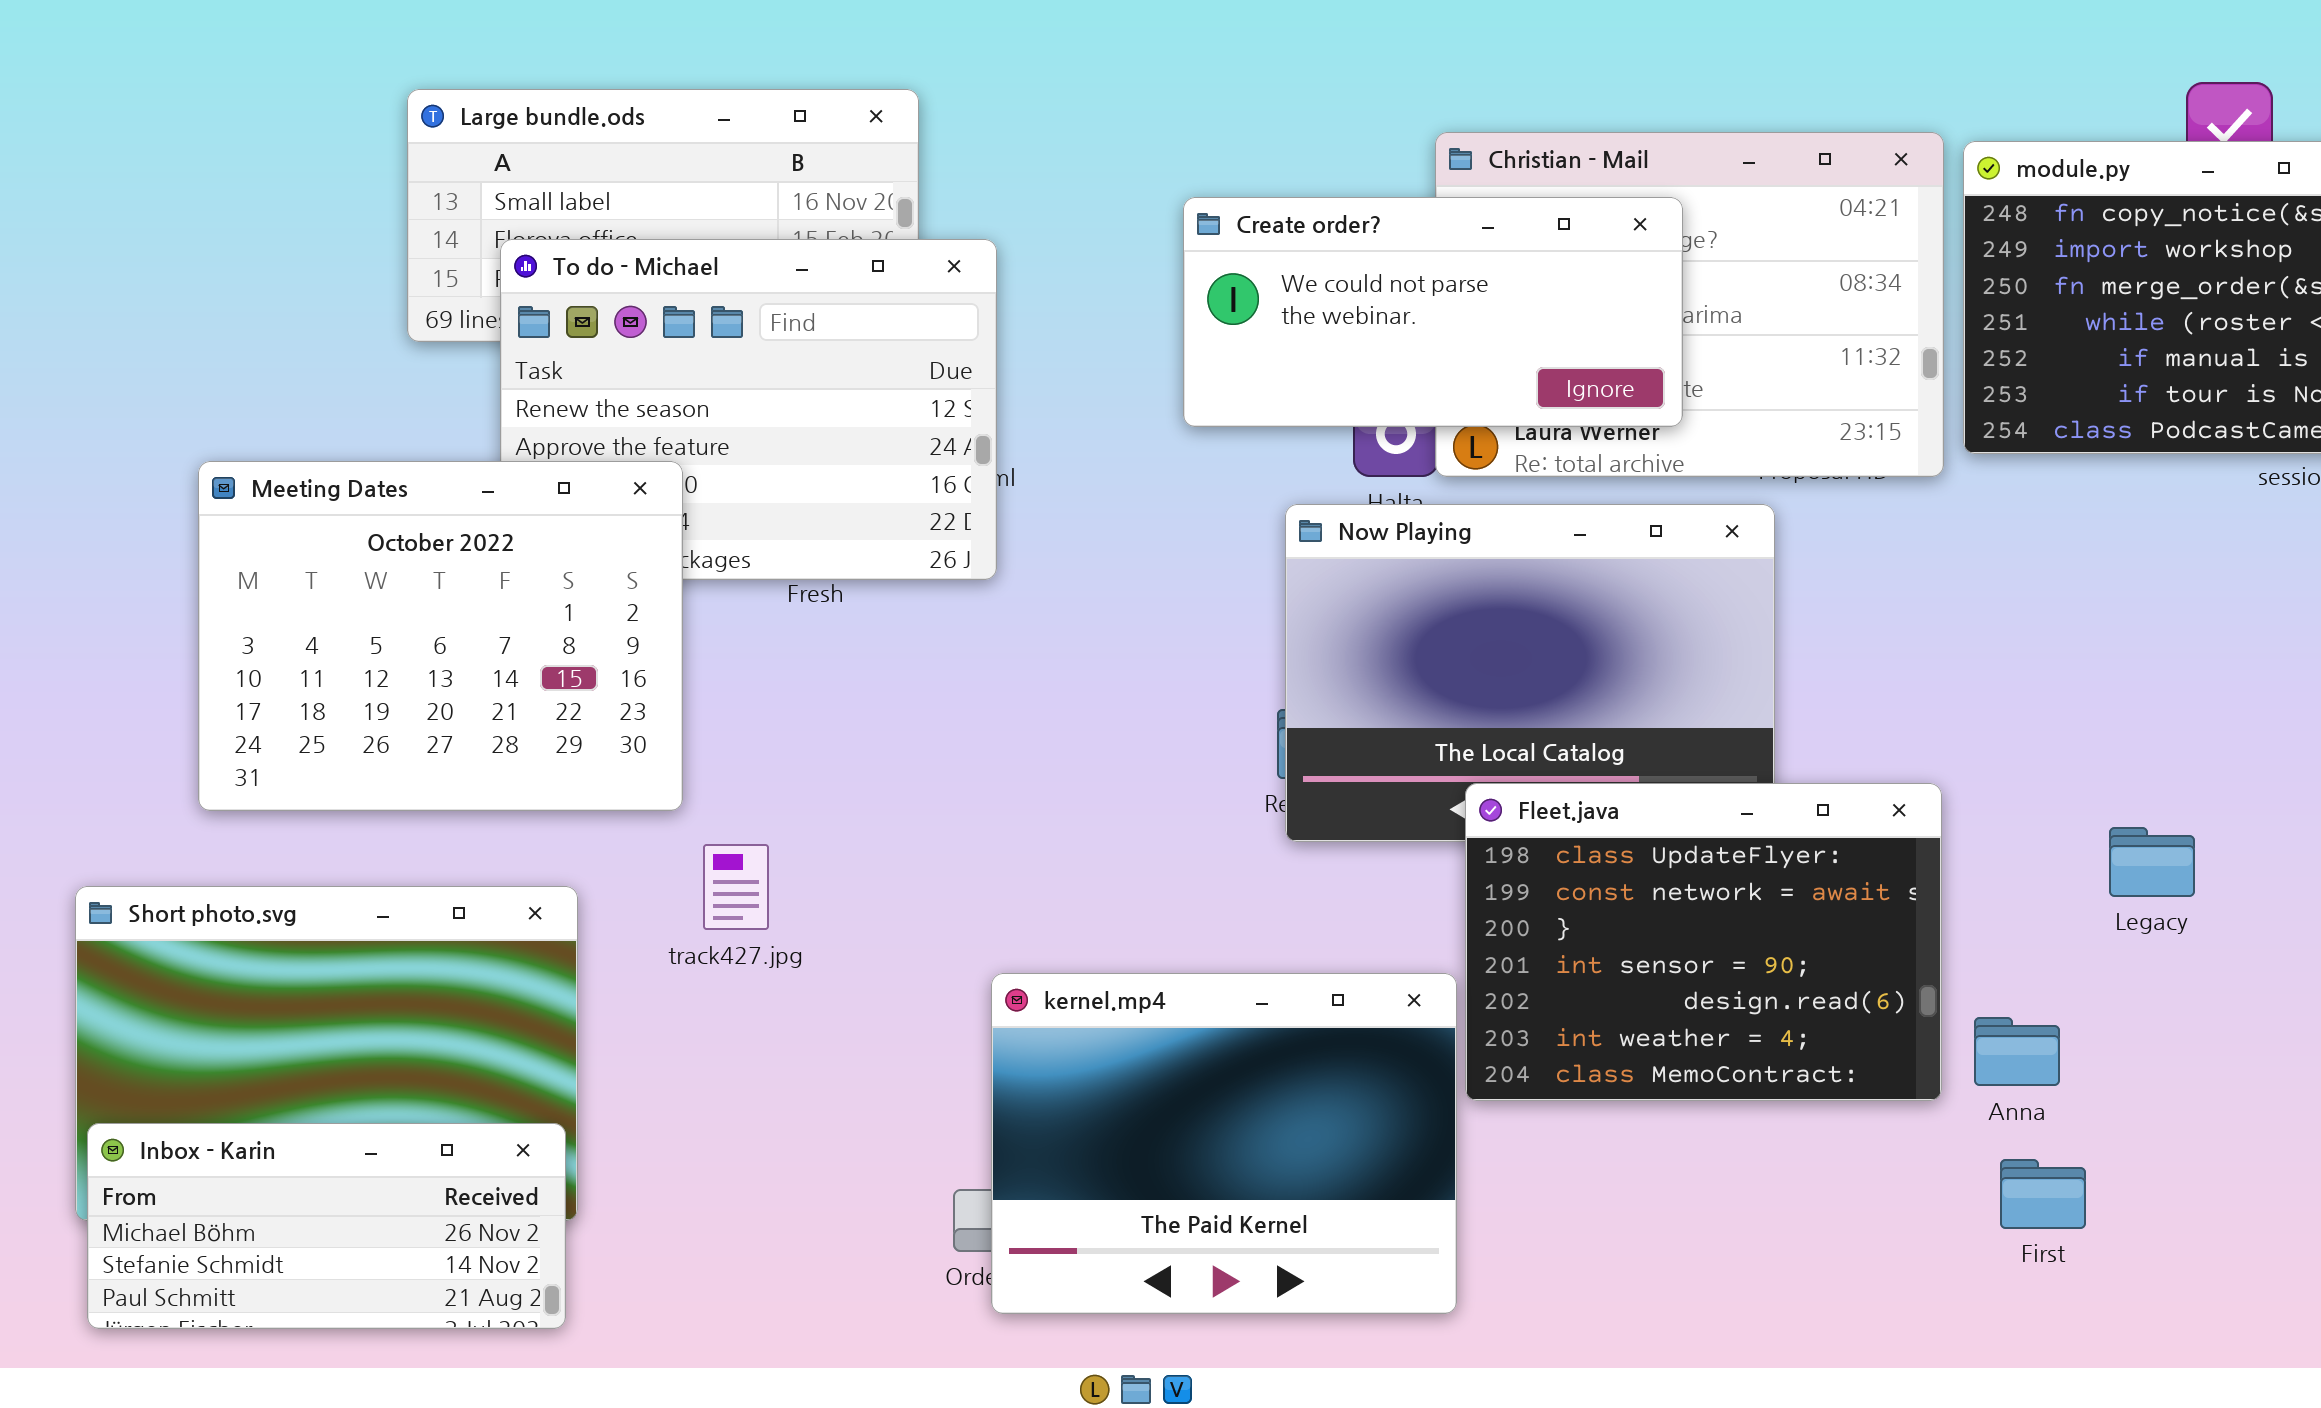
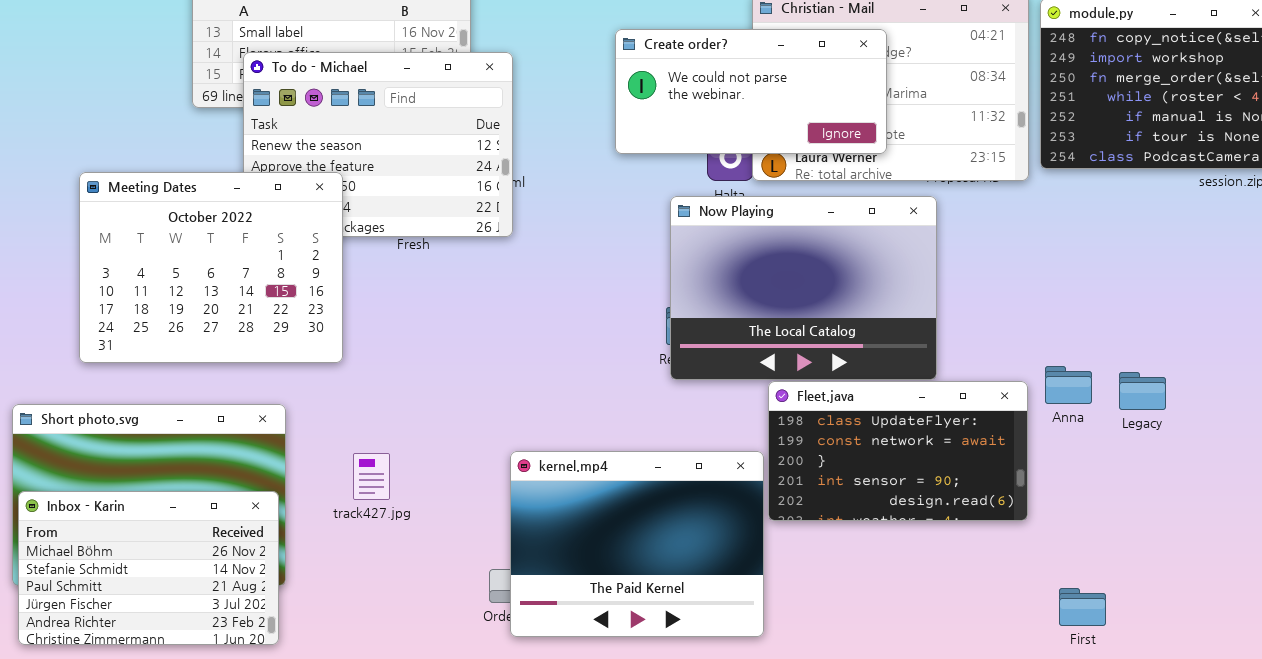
Fleet.java: [1465,783,1942,1101] -> [768,381,1028,521], resized
track427.jpg: [703,844,769,930] -> [353,453,390,500], moved
Anna: [1974,1017,2060,1086] -> [1045,366,1092,404], moved
Inbox - Karin: [87,1123,566,1329] -> [18,491,279,645], resized
First: [2000,1159,2086,1229] -> [1059,588,1106,626], moved

